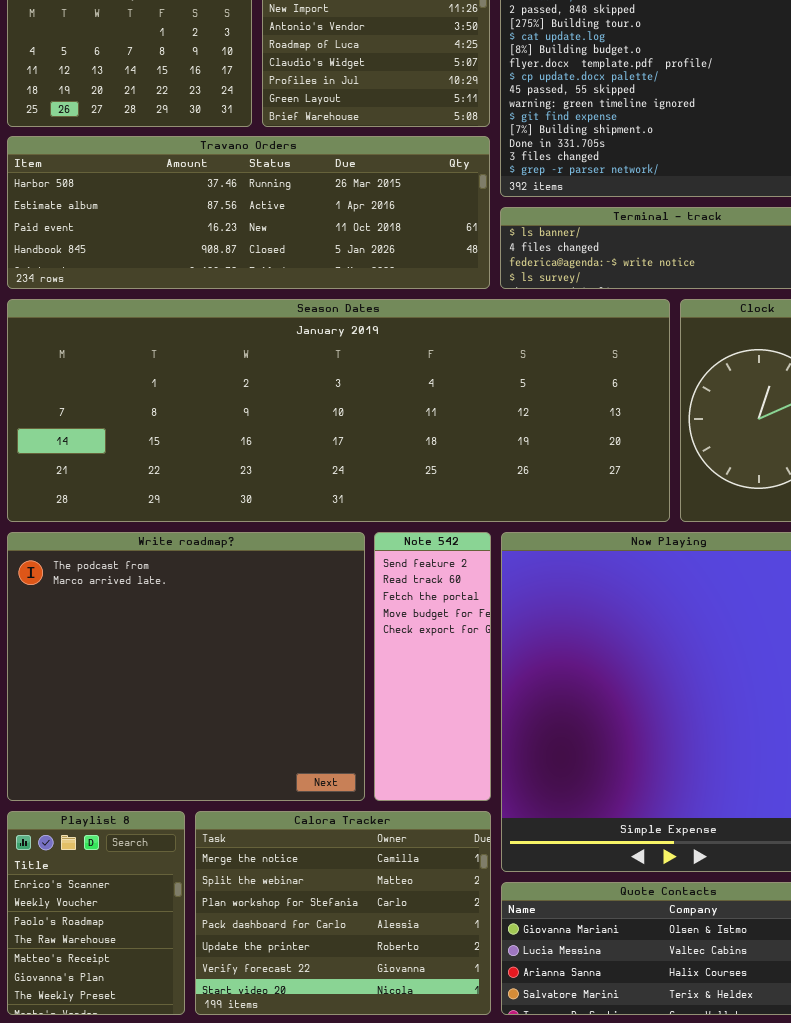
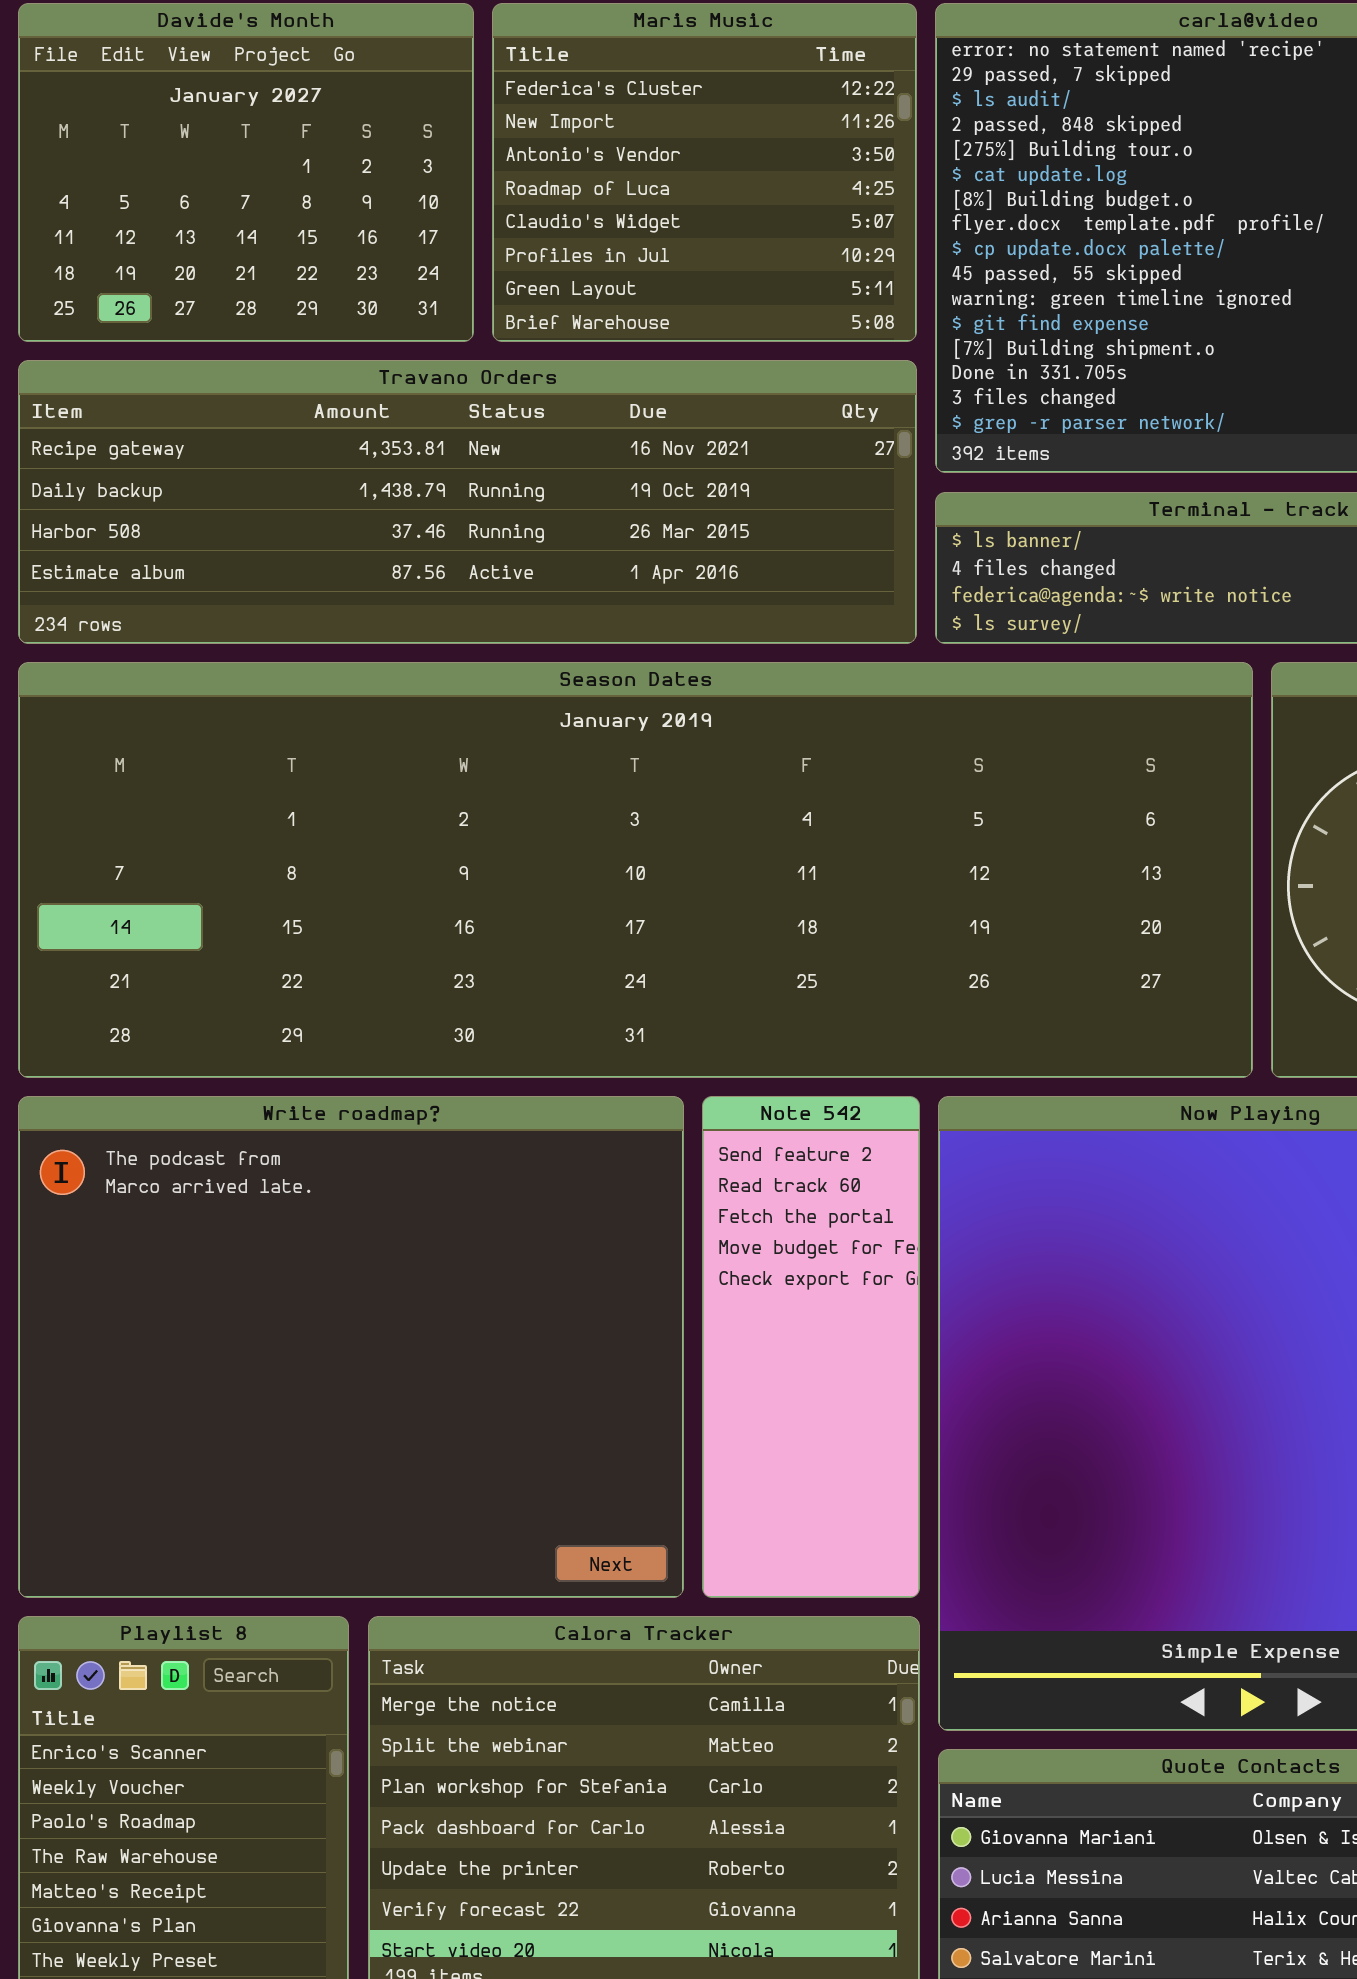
Travano Orders: [7,136,490,289] -> [18,360,917,644], scrolled up 2 rows

